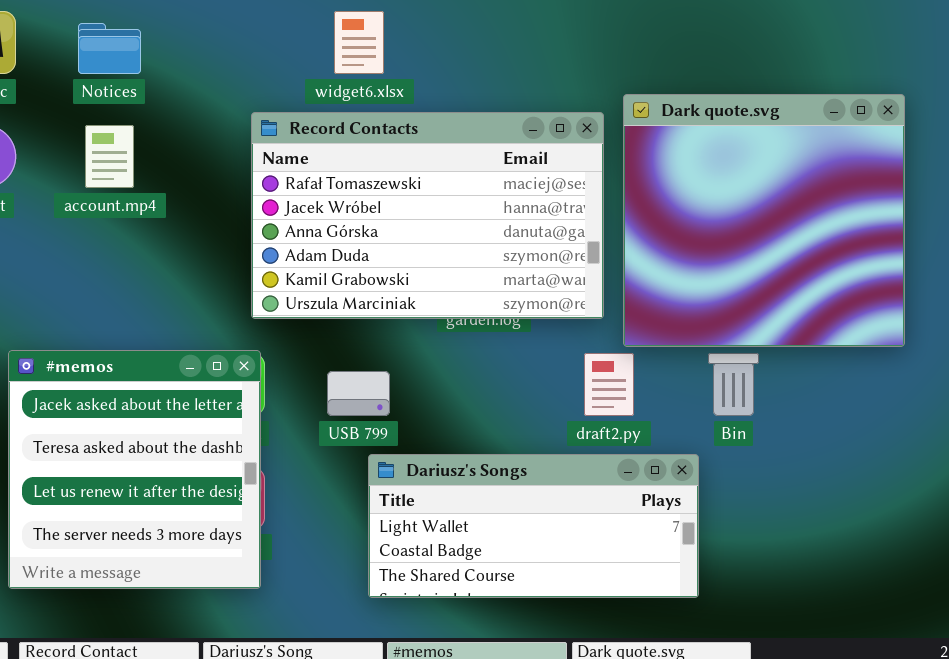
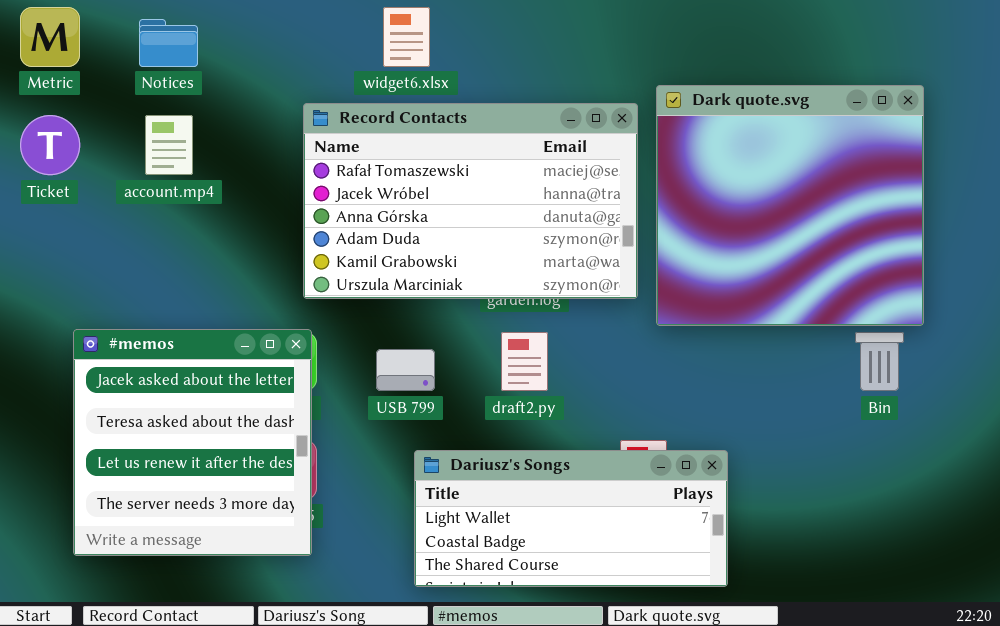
draft2.py: [584,353,634,416] -> [501,332,548,391], moved
Bin: [708,353,759,416] -> [855,332,904,391], moved
Dariusz's Songs: [368,454,699,598] -> [414,450,728,587], moved

